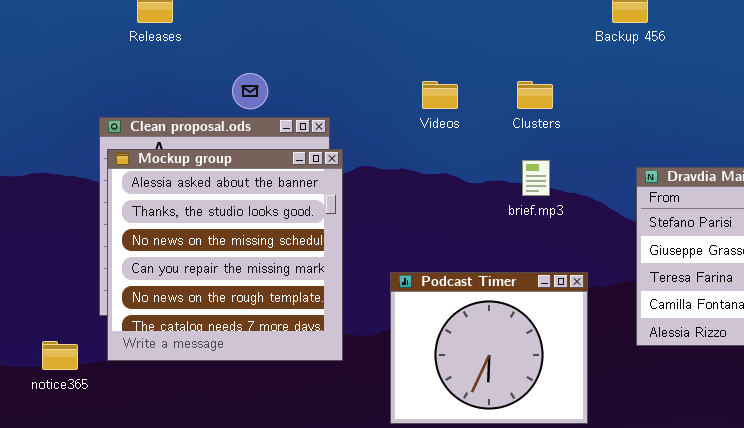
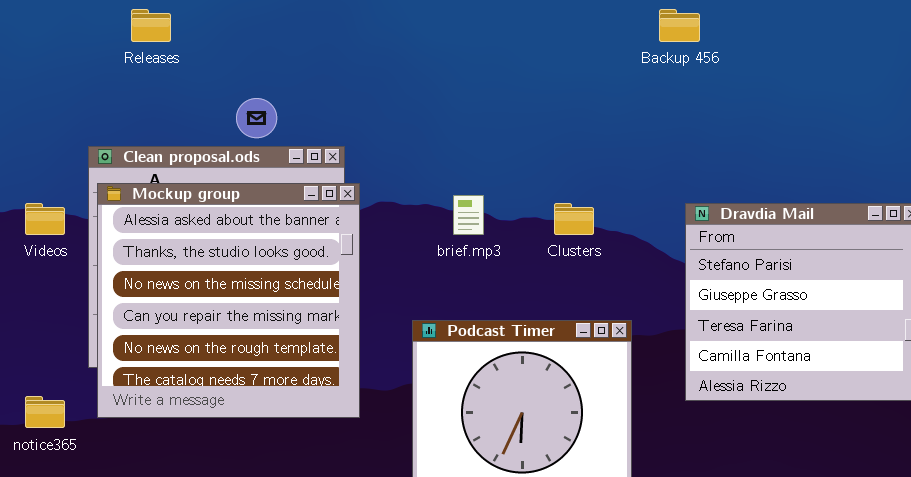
Videos: [422,81,458,109] -> [25,203,65,235], moved
Clusters: [517,81,553,109] -> [554,203,594,235], moved
brief.mp3: [522,160,550,196] -> [453,195,484,235], moved

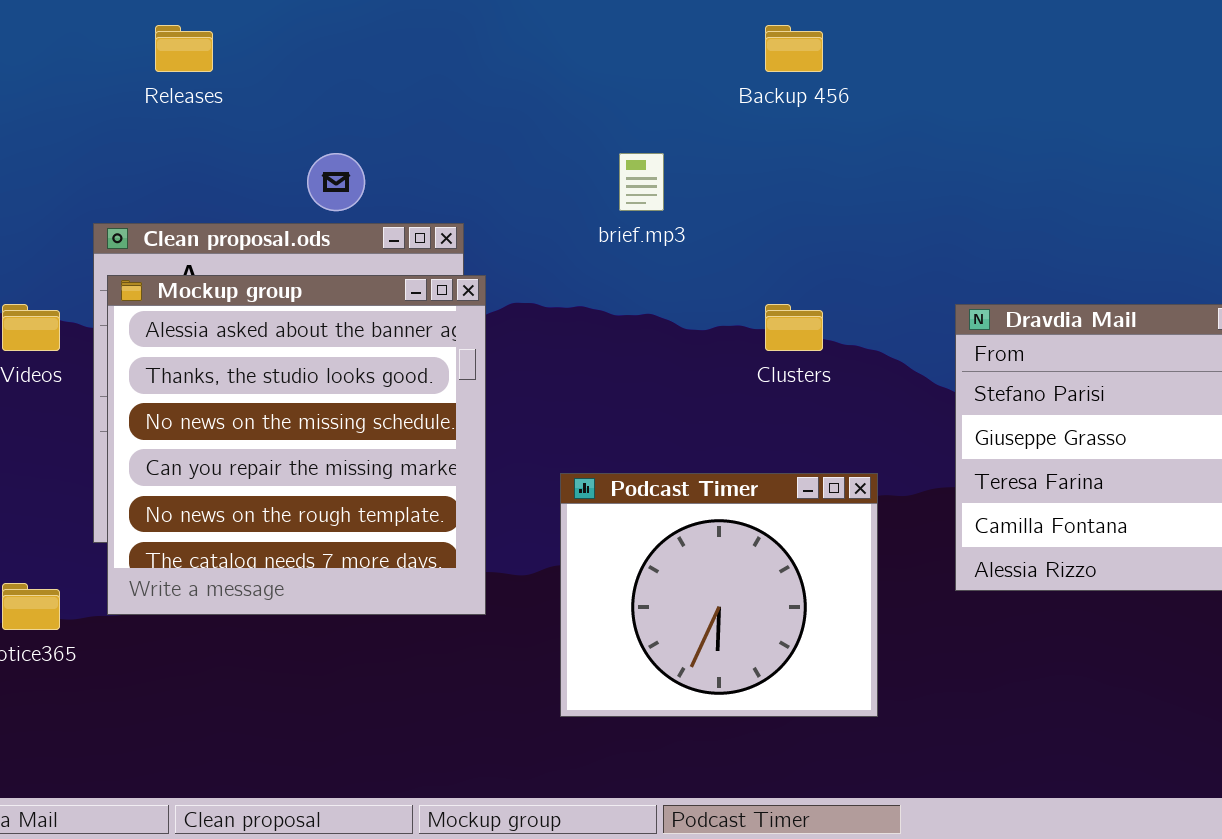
Backup 456: [659,9,700,42] -> [765,25,823,72], moved
brief.mp3: [453,195,484,235] -> [619,153,664,211], moved

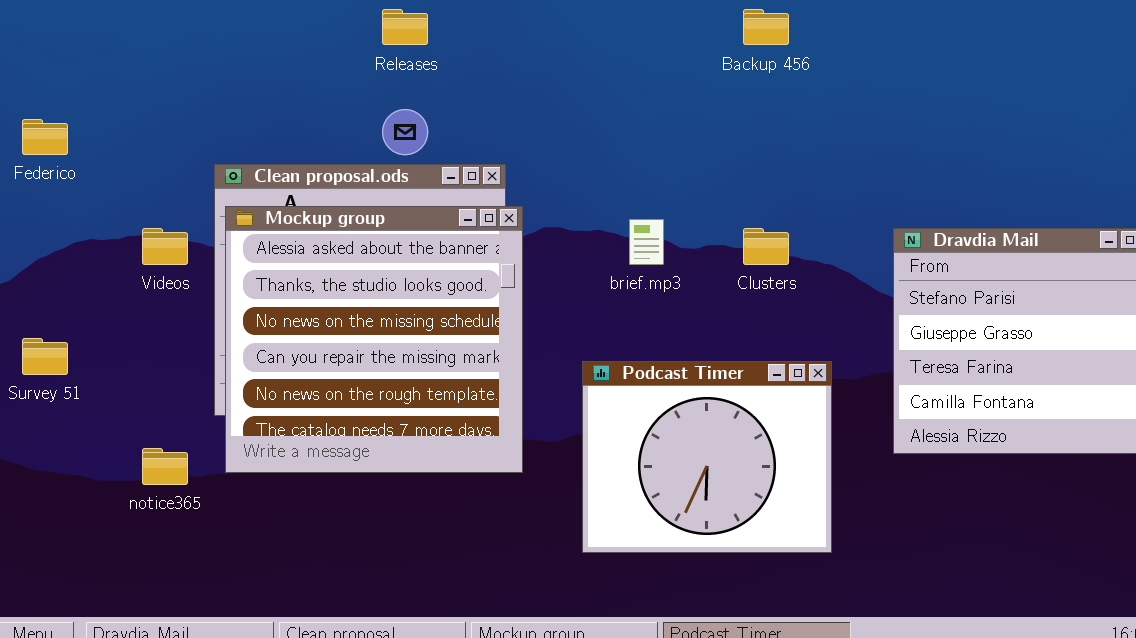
Releases: [155,25,213,72] -> [382,9,428,45], moved
brief.mp3: [619,153,664,211] -> [629,219,664,265], moved

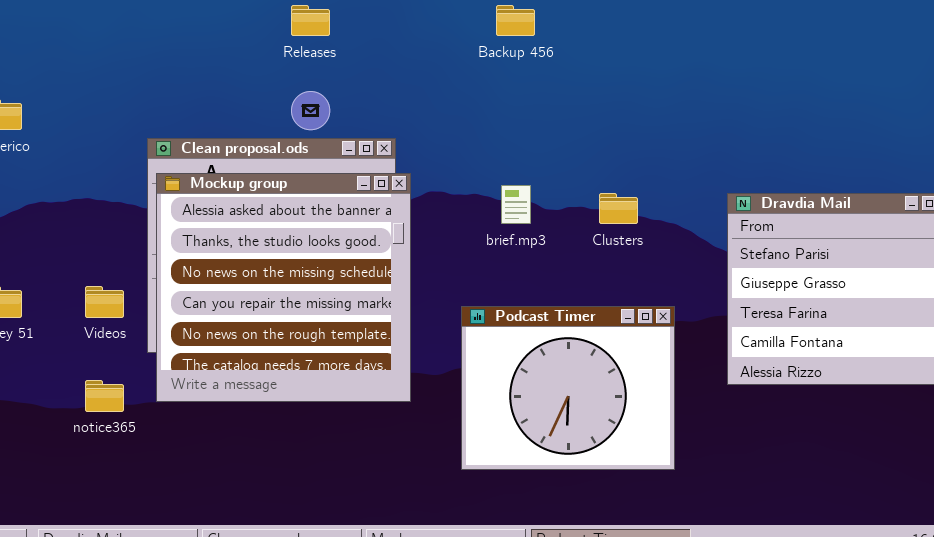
Backup 456: [743,9,789,45] -> [496,5,535,36], moved
Videos: [142,228,188,265] -> [85,286,124,318], moved

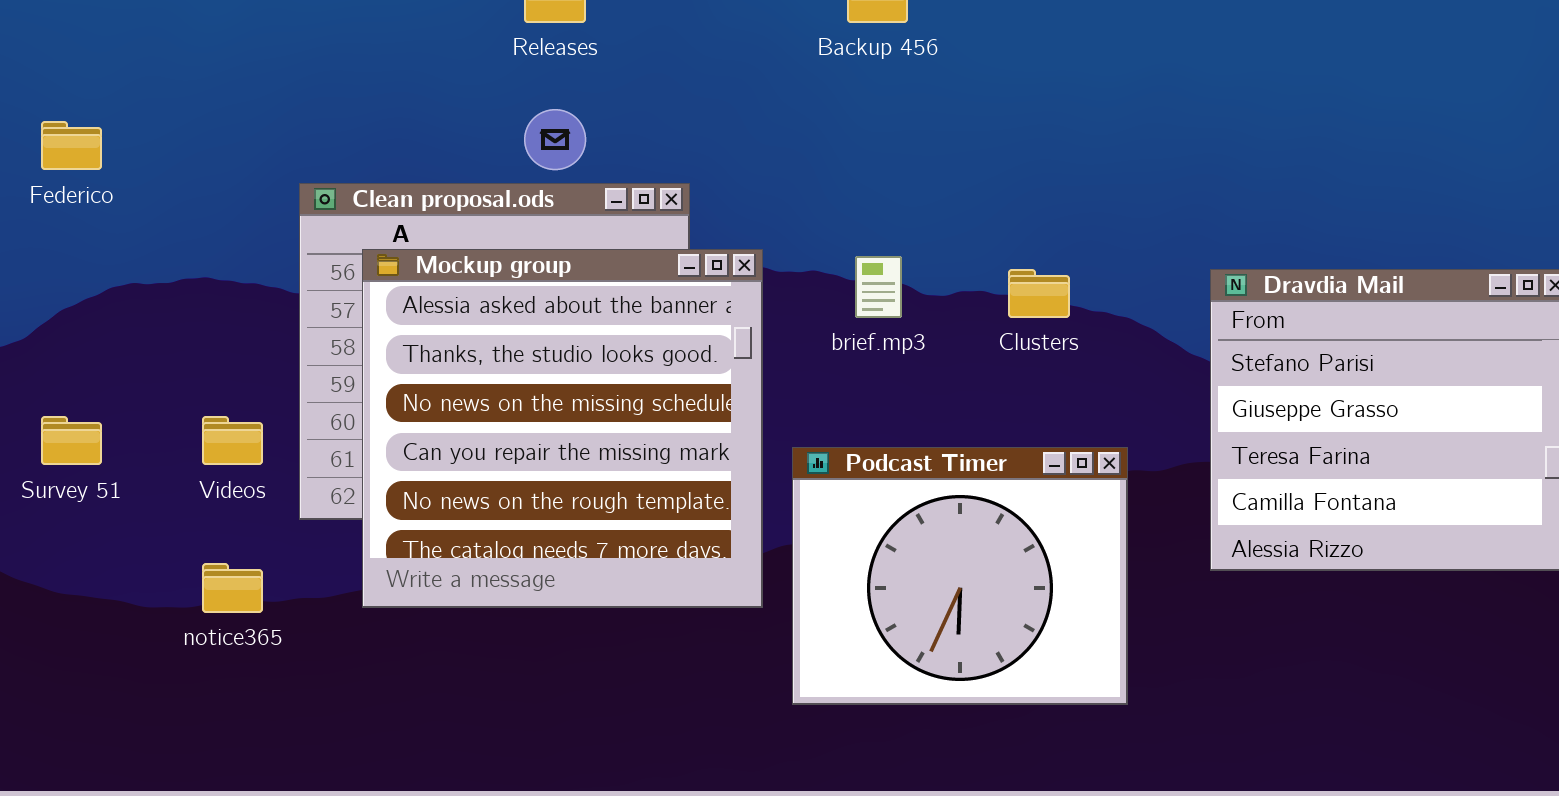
Mockup group: [156,173,411,402] -> [362,249,763,608], moved

